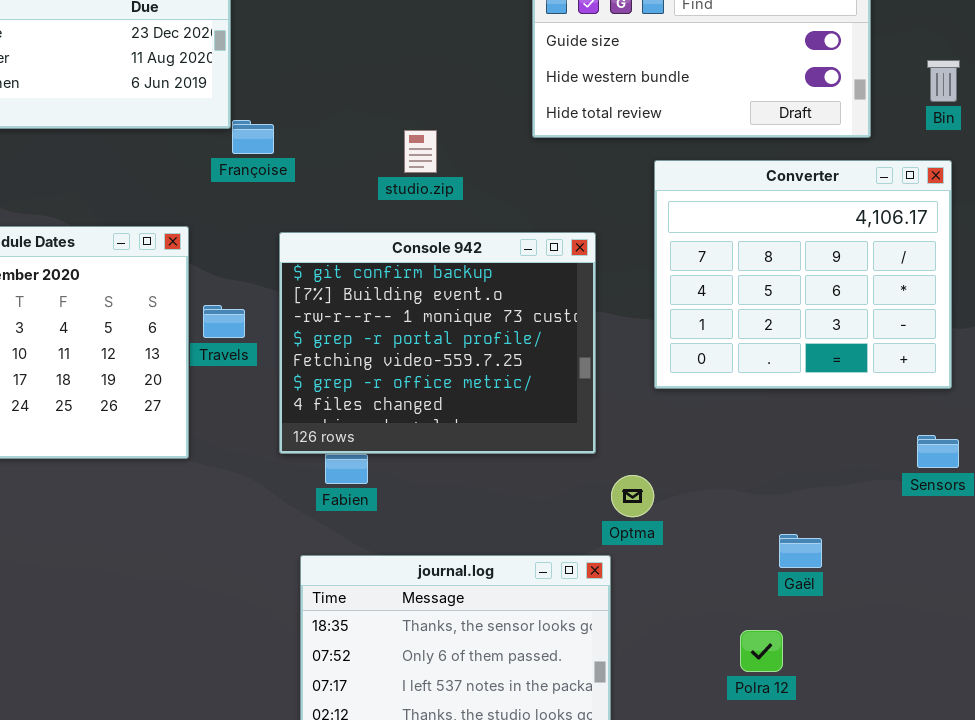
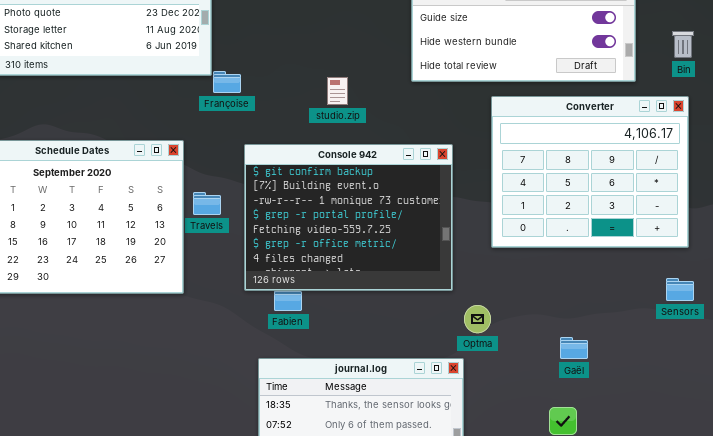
Gaël: [779,534,822,568] -> [560,337,588,359], moved

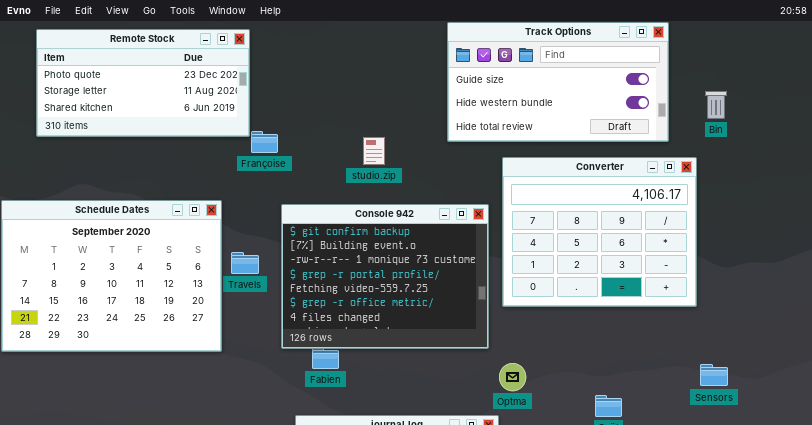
Converter: [491,96,689,248] -> [502,157,697,307], moved
Sensors: [666,278,694,301] -> [700,364,728,386], moved

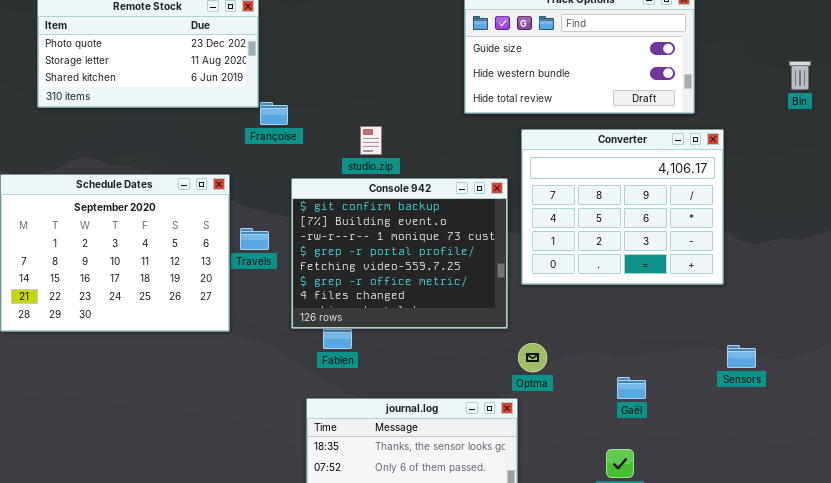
Bin: [705,91,727,119] -> [789,61,811,90], moved
studio.zip: [363,137,385,165] -> [360,126,382,155], moved

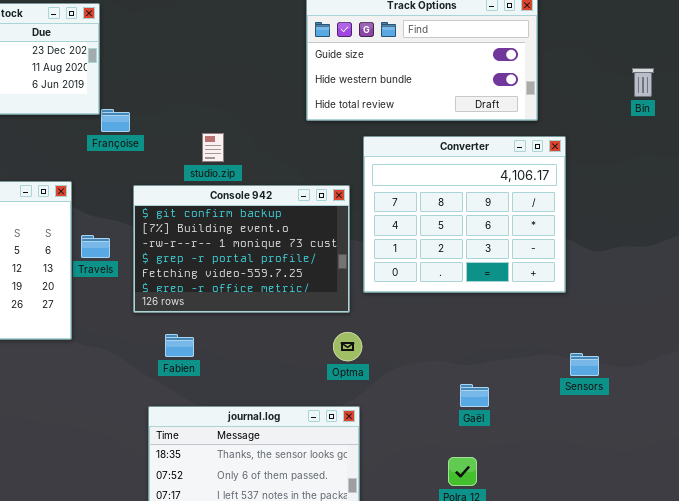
Console 942: [291,178,508,329] -> [133,185,350,313], resized
Optma: [518,343,547,372] -> [333,332,362,361], moved

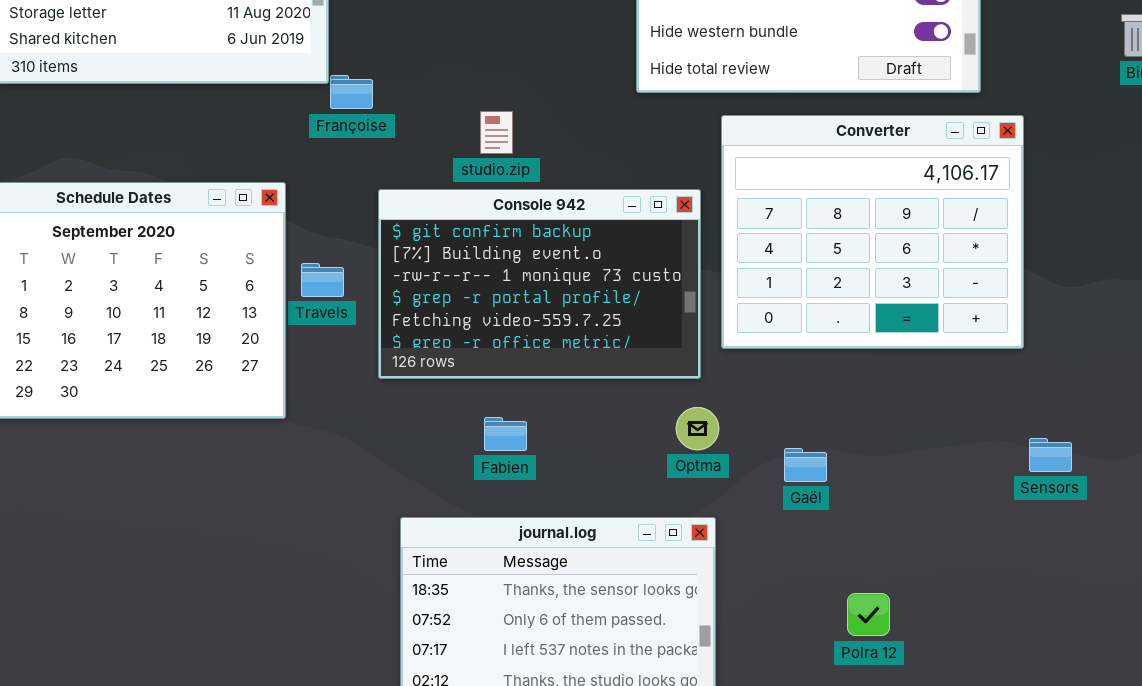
Fabien: [165,334,194,357] -> [484,417,527,451], moved
Gaël: [460,384,489,407] -> [784,448,827,482], moved

